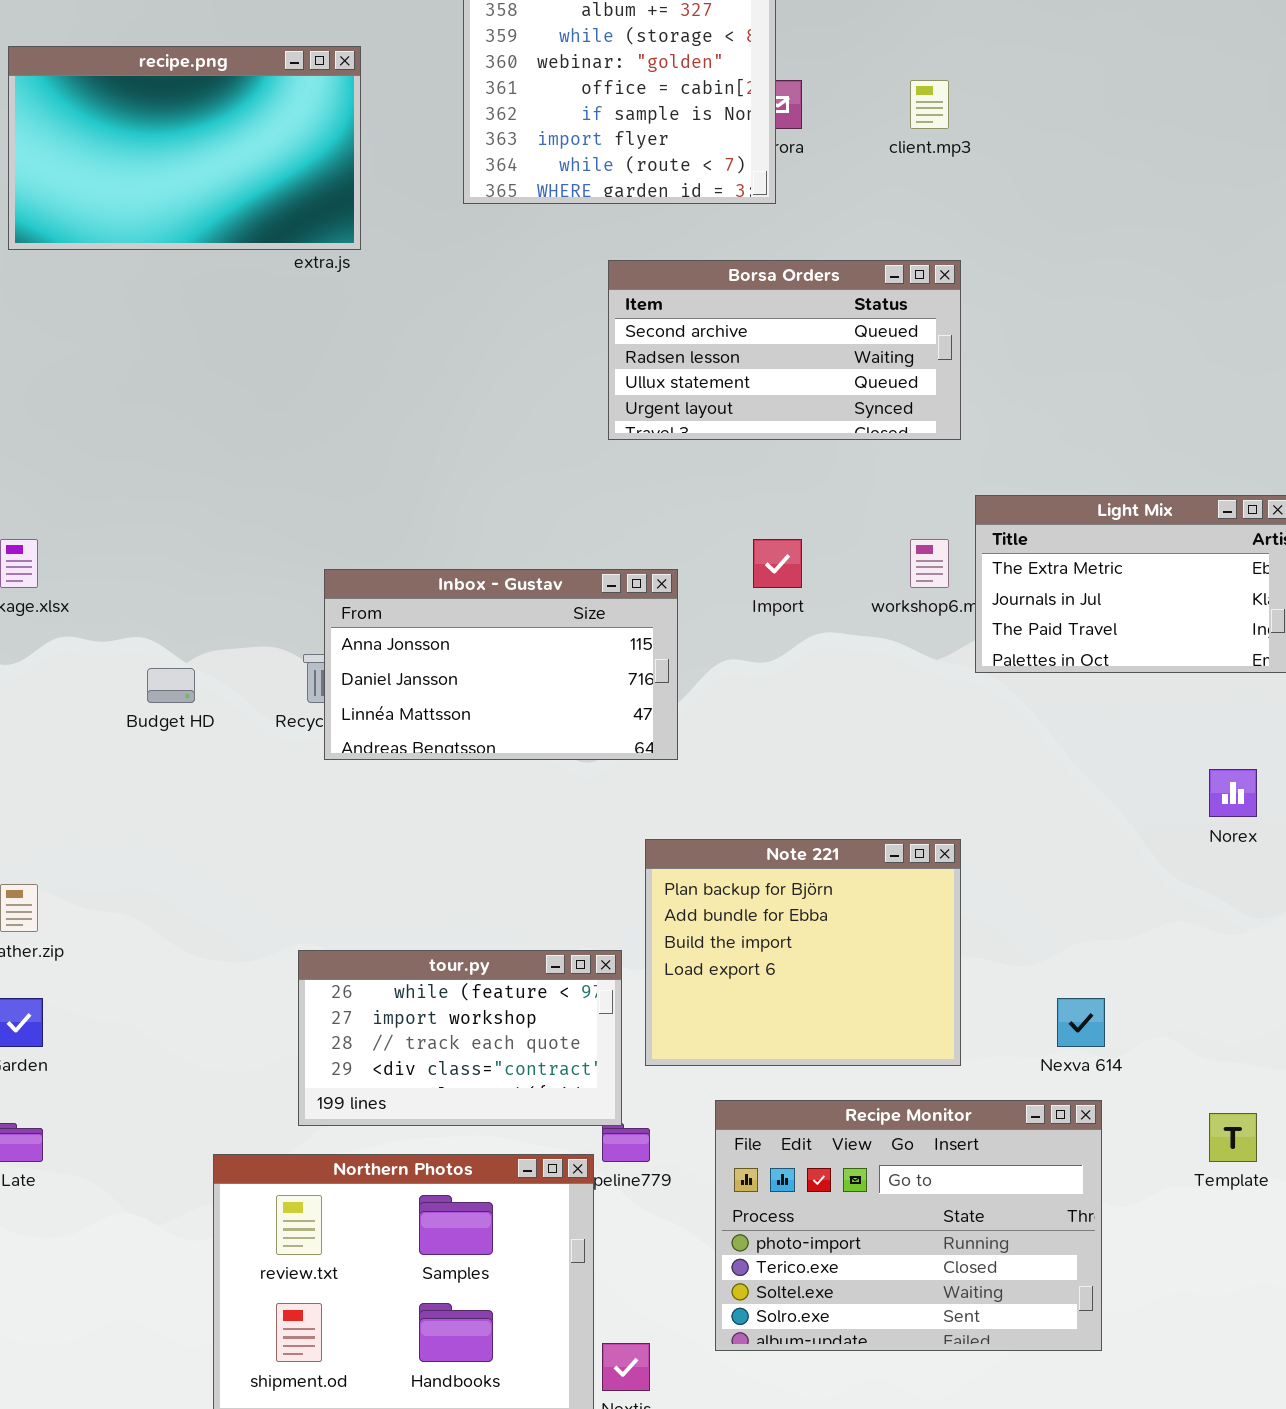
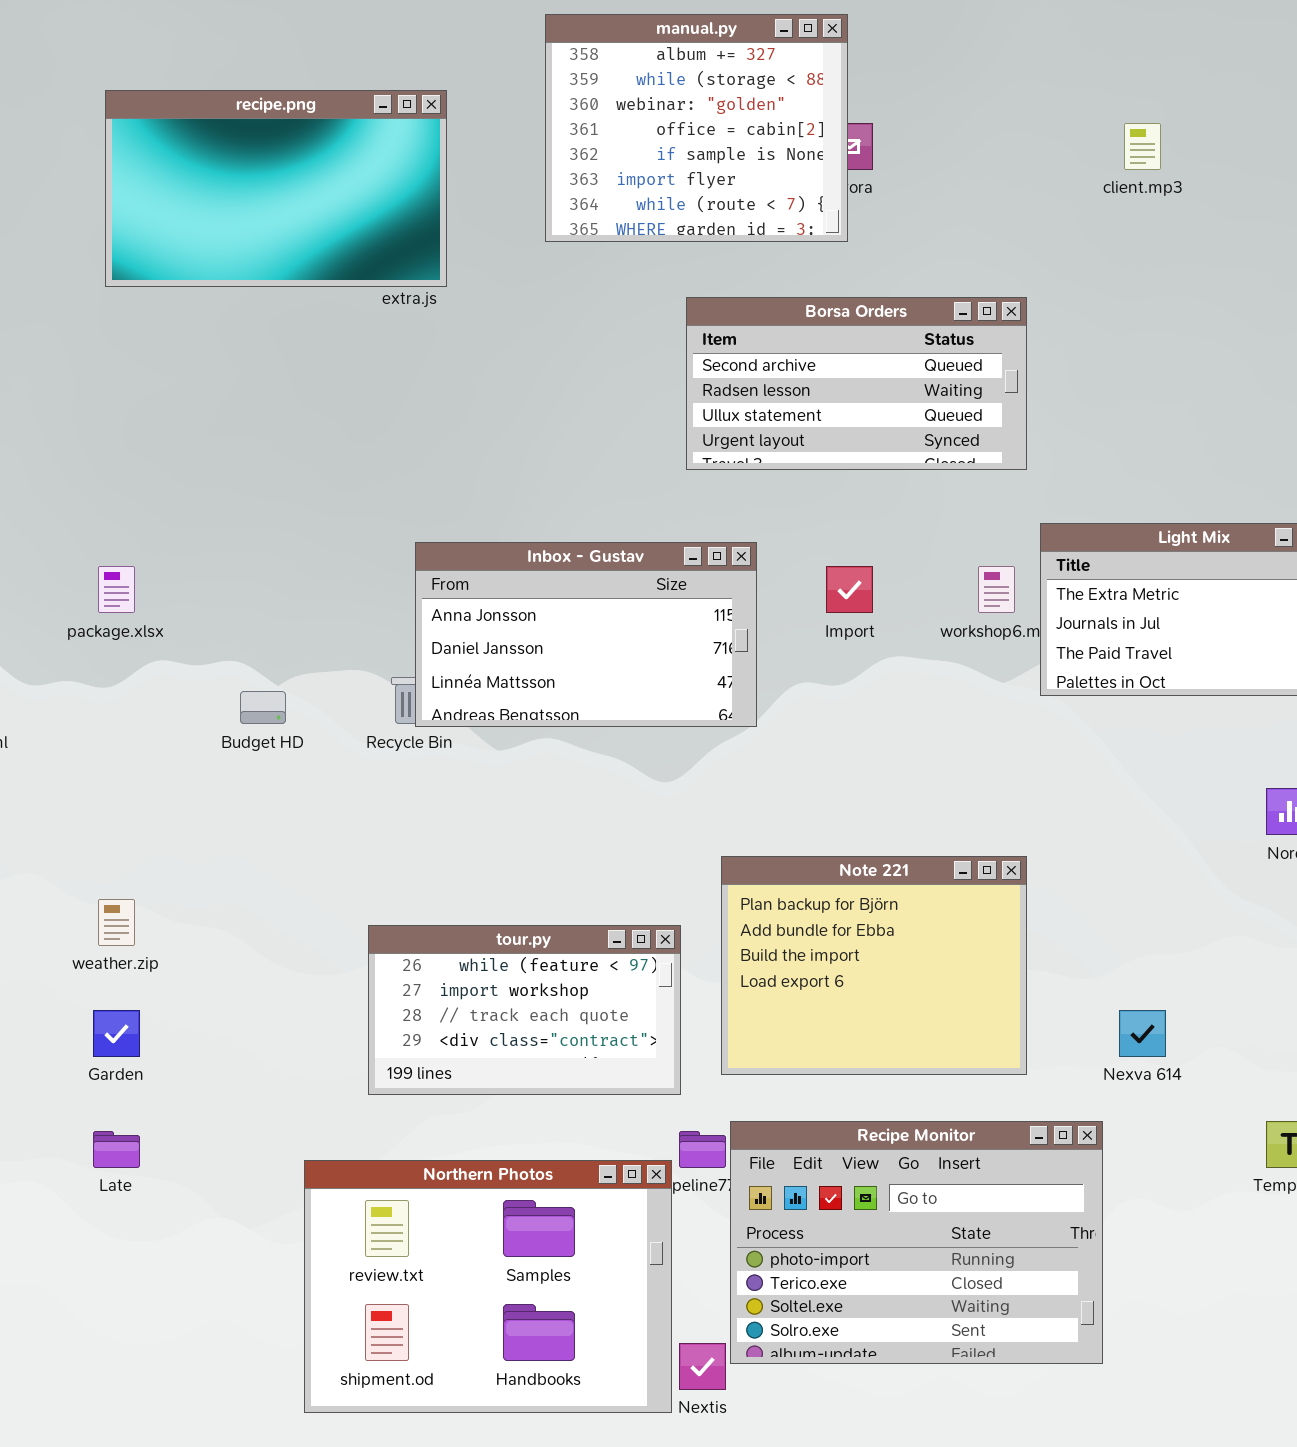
client.mp3: [910,80,949,129] -> [1124,123,1161,170], moved
Inbox - Gustav: [324,569,678,760] -> [415,542,757,727], moved
tour.py: [298,950,622,1126] -> [368,925,681,1095], moved
Recipe Monitor: [715,1100,1102,1351] -> [730,1121,1103,1364], moved

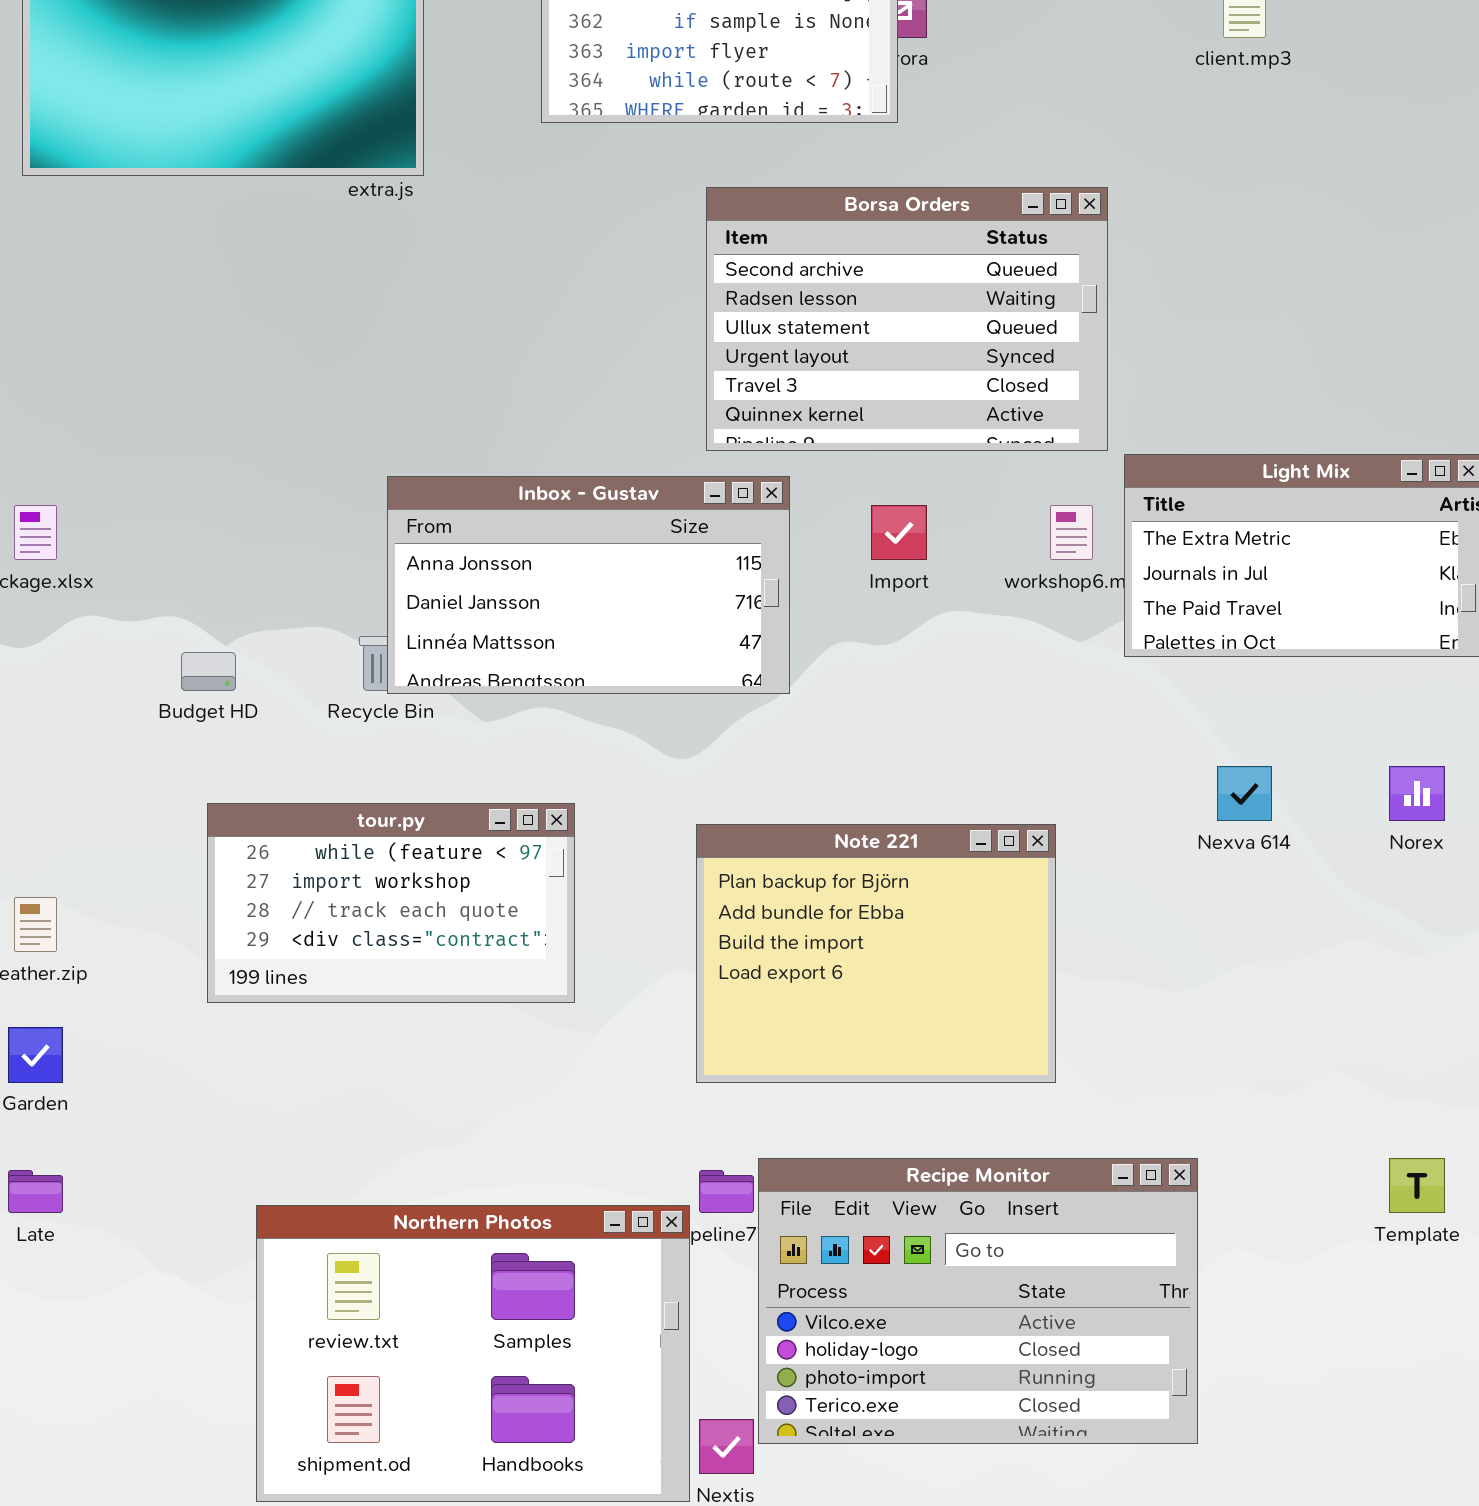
Borsa Orders: [686,297,1027,470] -> [706,187,1108,451], resized
Note 221: [721,856,1027,1075] -> [696,824,1056,1083], moved
tour.py: [368,925,681,1095] -> [207,803,575,1003], moved
Nexva 614: [1119,1010,1166,1057] -> [1217,766,1272,821], moved
Recipe Monitor: [730,1121,1103,1364] -> [758,1158,1198,1444], scrolled up 2 rows

